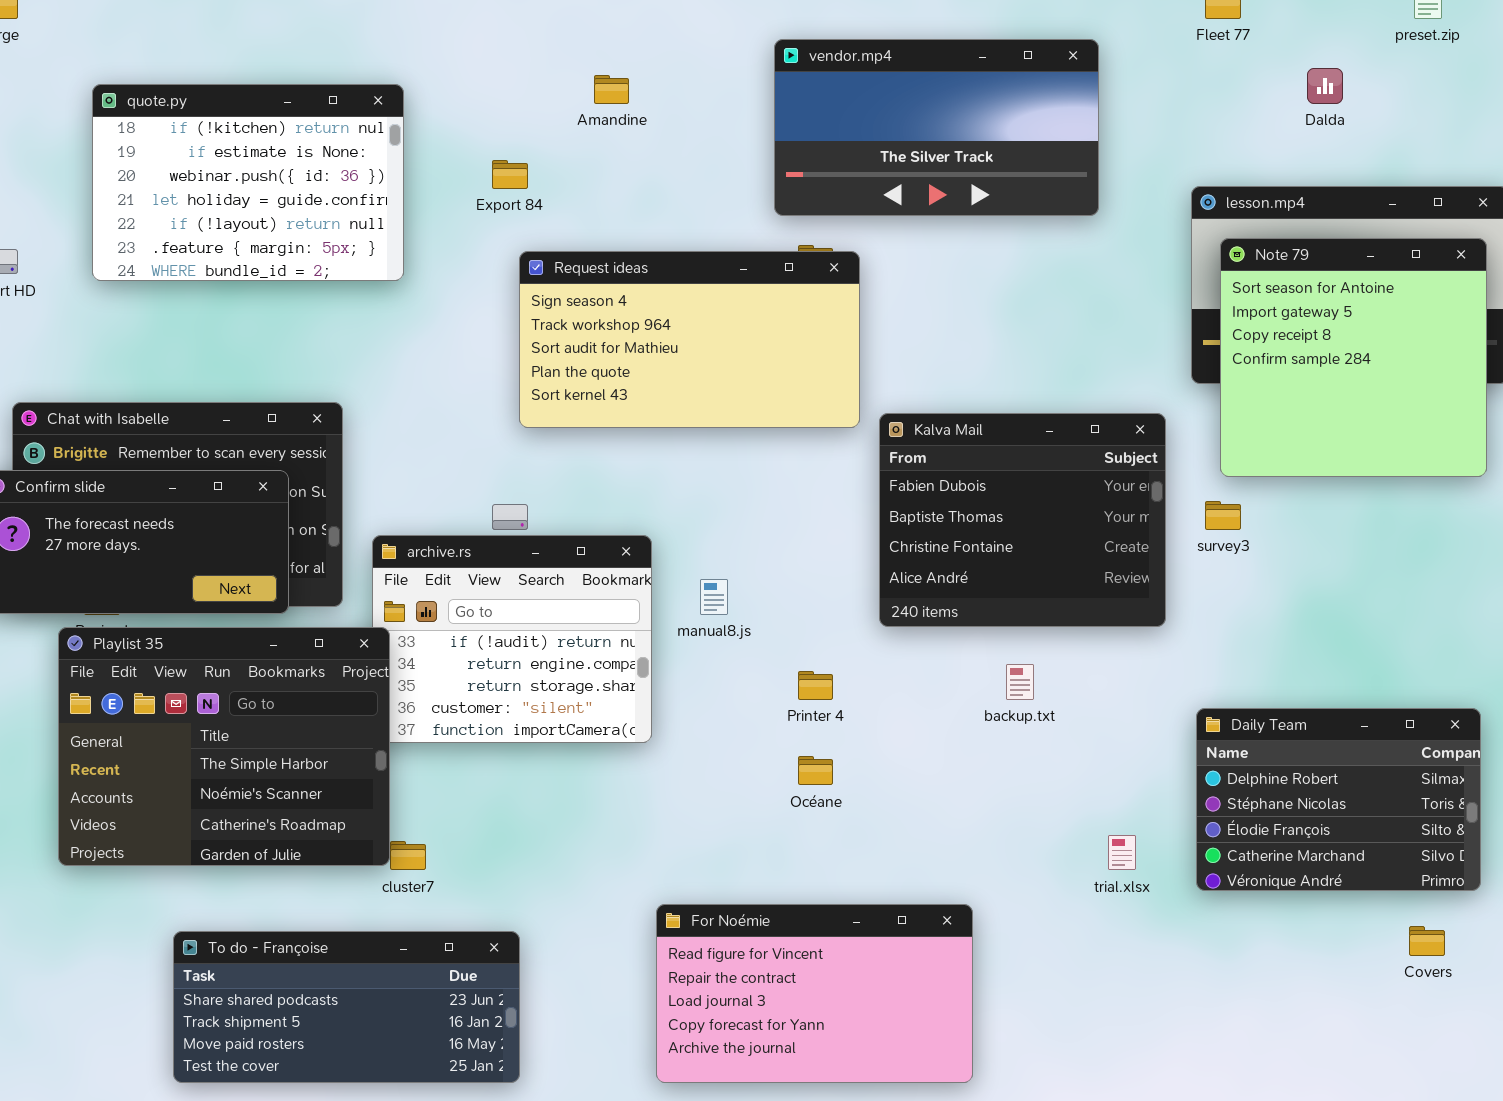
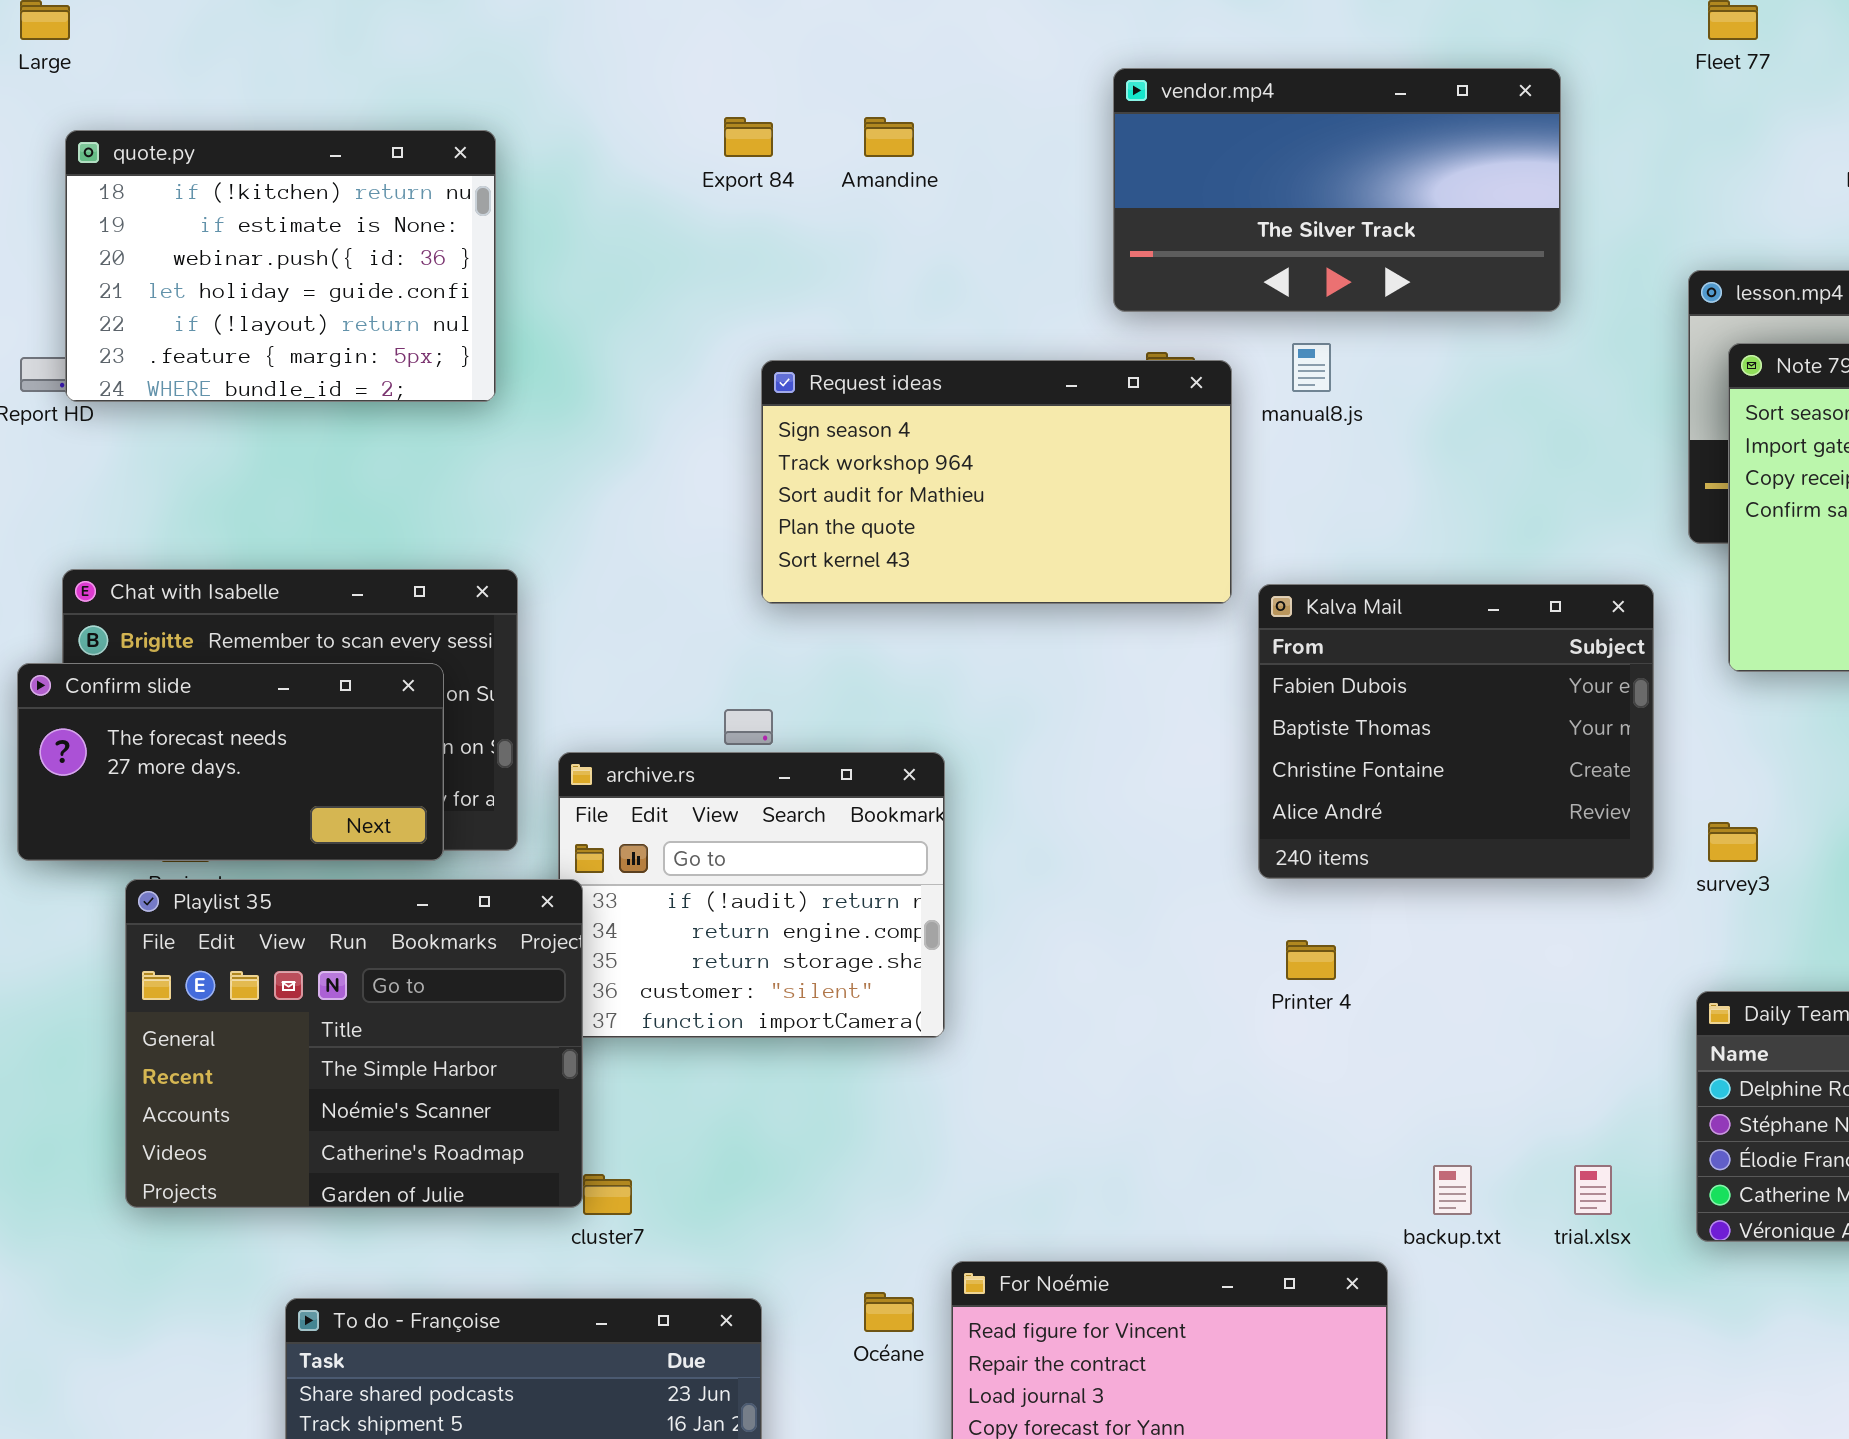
quote.py: [92,84,404,281] -> [65,130,496,402], moved
Export 84: [492,160,528,189] -> [724,117,773,157], moved
survey3: [1205,501,1241,530] -> [1708,822,1758,862], moved
manual8.js: [700,579,728,615] -> [1292,343,1331,392], moved
backup.txt: [1006,664,1034,700] -> [1433,1165,1472,1215], moved
Printer 4: [798,671,833,700] -> [1286,940,1336,980], moved
Océane: [798,756,833,785] -> [864,1292,914,1332], moved

